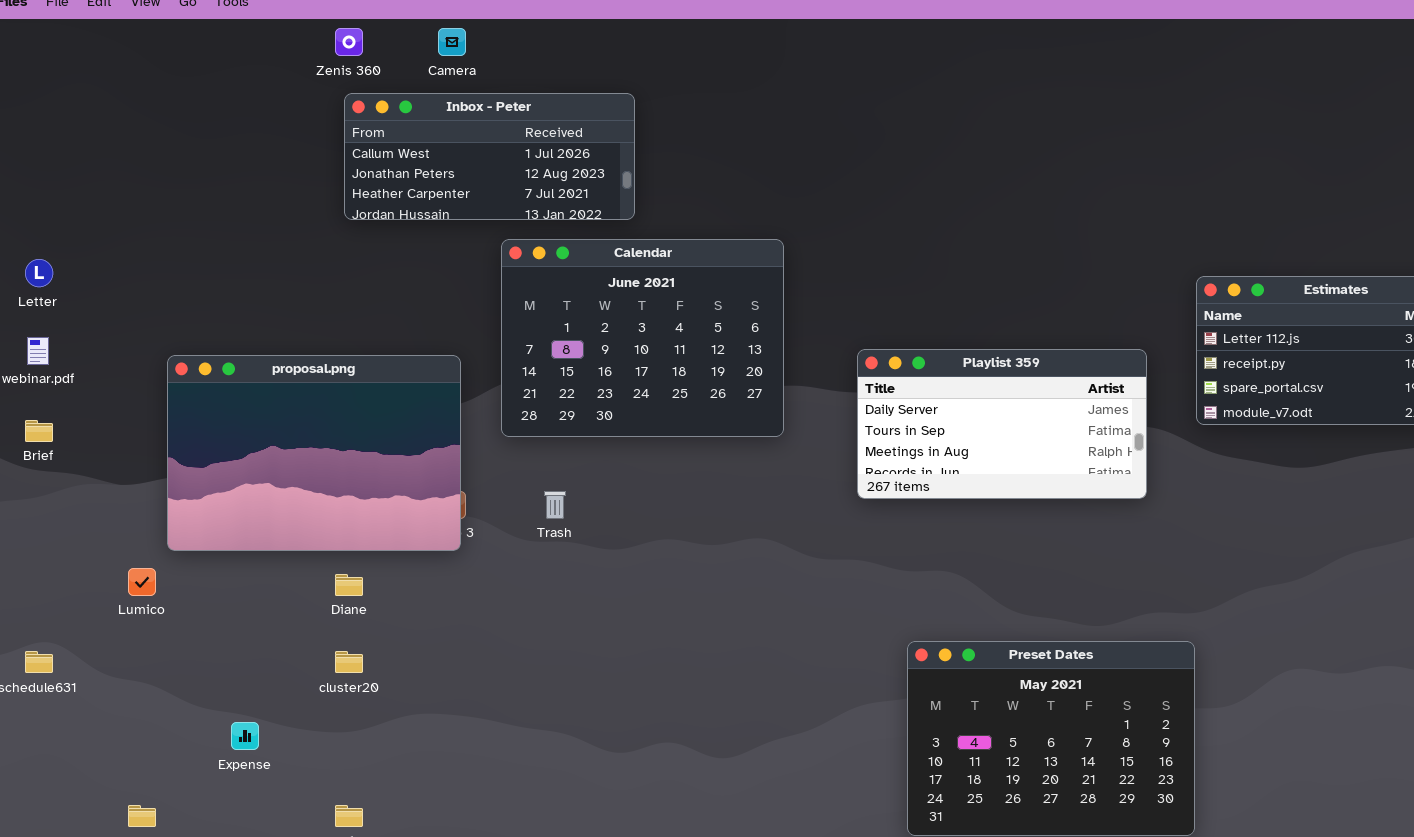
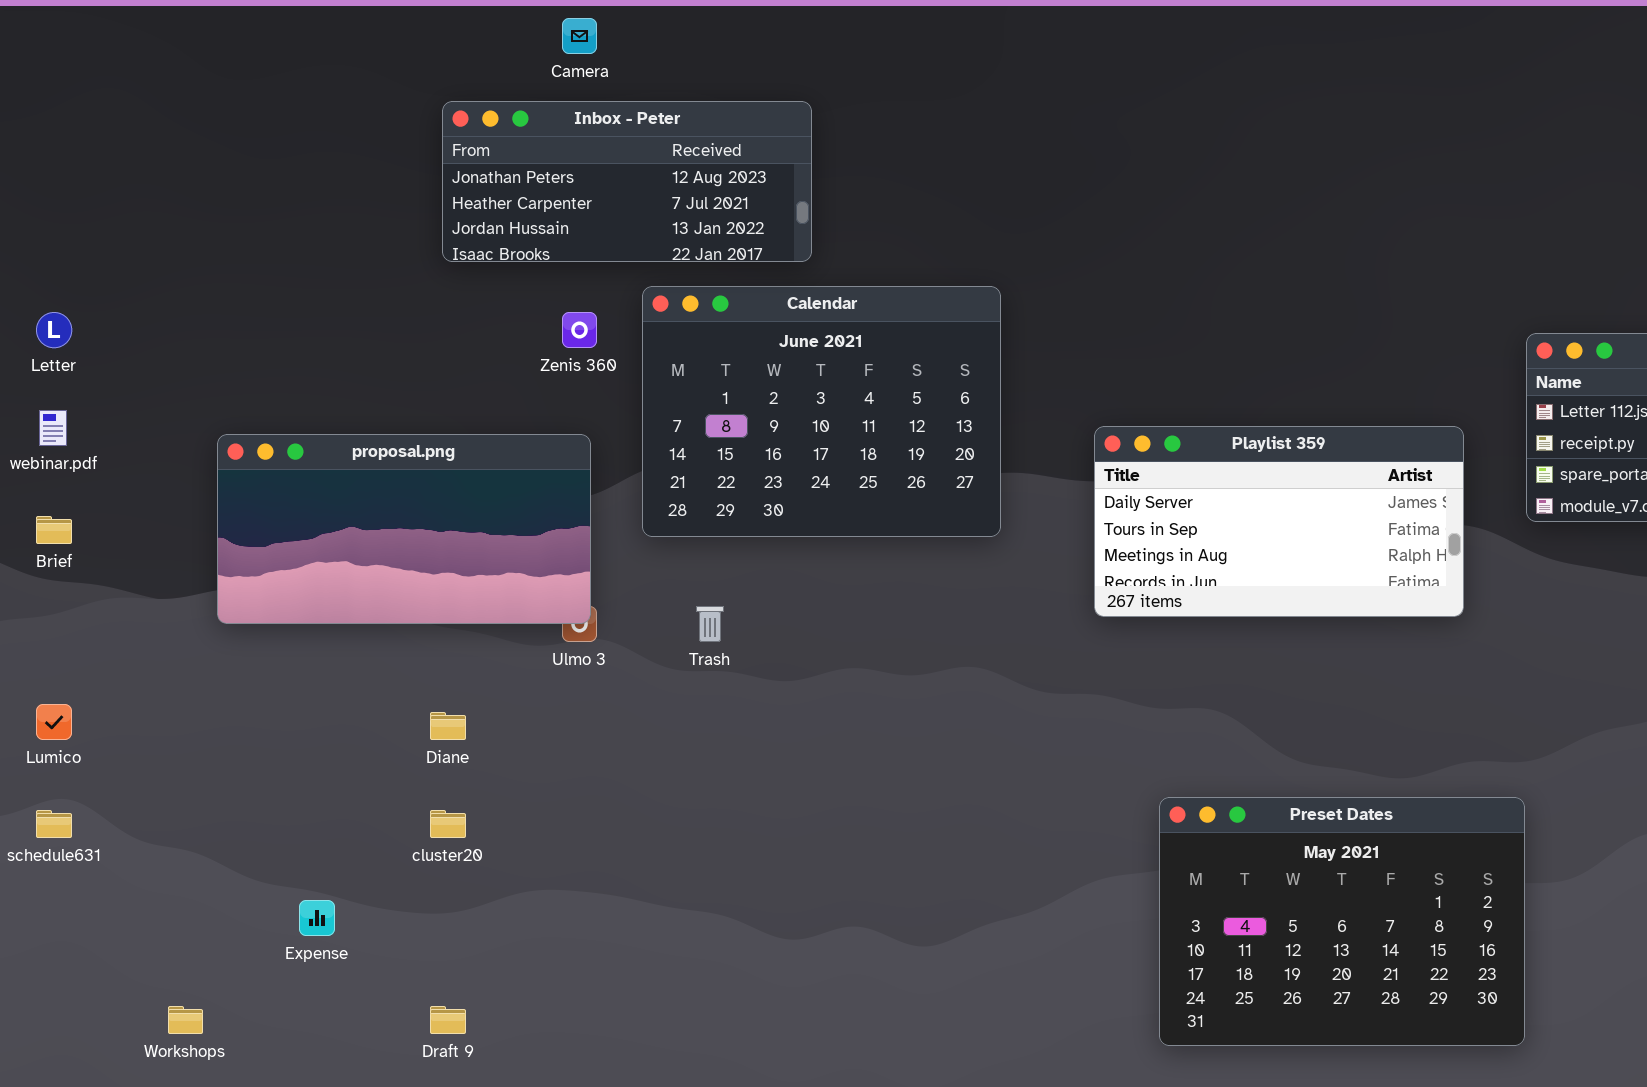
Zenis 360: [335,28,363,56] -> [562,312,597,348], moved
Inbox - Peter: [344,93,635,220] -> [442,101,812,262], scrolled down 1 row
proposal.png: [167,355,461,551] -> [217,434,591,624], resized
Lumico: [128,568,156,596] -> [36,704,72,740], moved

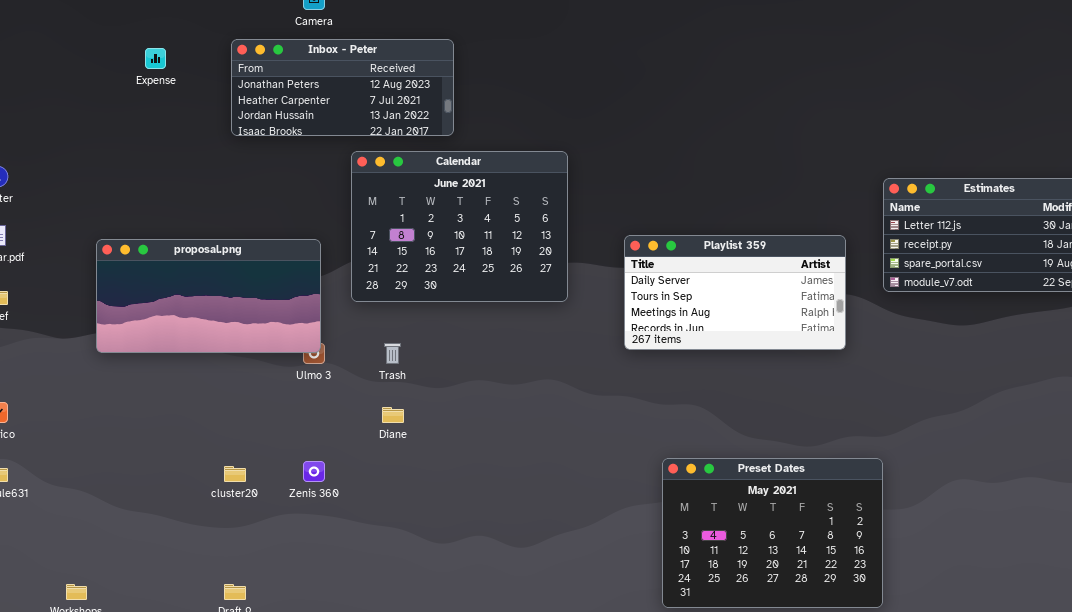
Zenis 360: [562,312,597,348] -> [303,461,325,482], moved
Diane: [430,712,466,740] -> [382,407,404,423], moved
Expense: [299,900,335,936] -> [145,48,166,69], moved

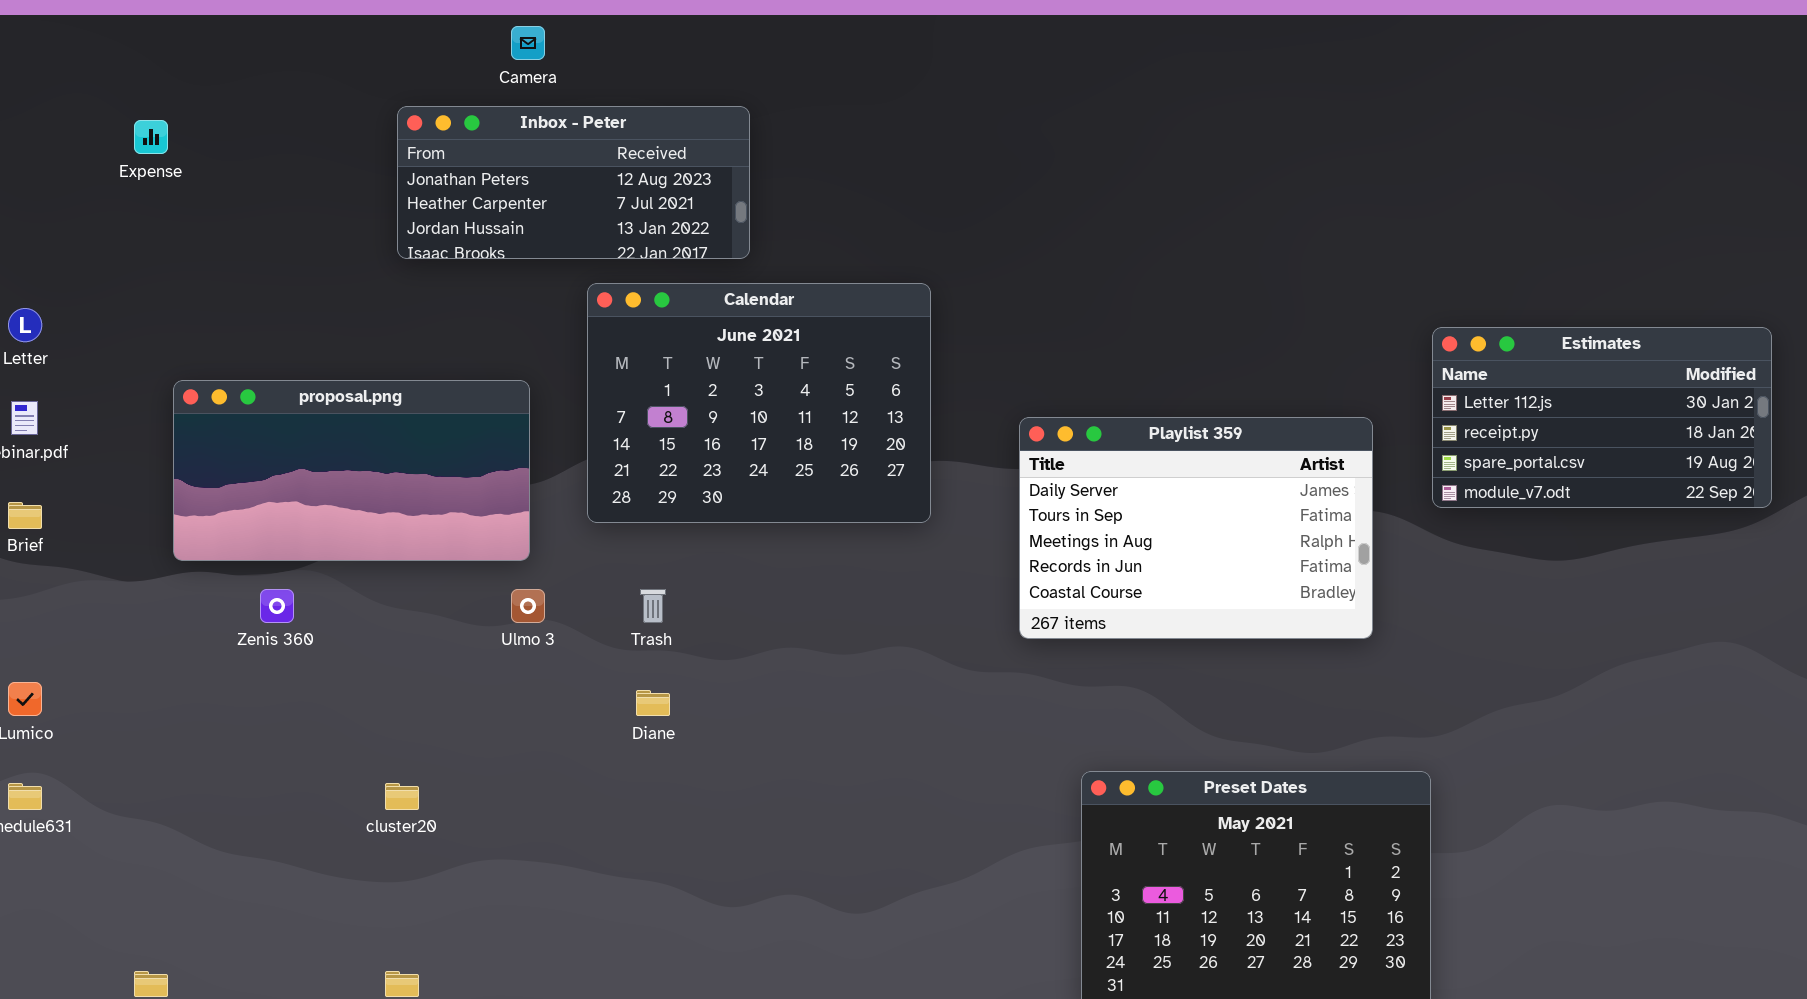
Expense: [145,48,166,69] -> [134,120,168,154], moved
Playlist 359: [624,235,846,350] -> [1019,417,1373,639], resized
proposal.png: [96,239,321,353] -> [173,380,530,561], moved
Zenis 360: [303,461,325,482] -> [260,589,294,623], moved

